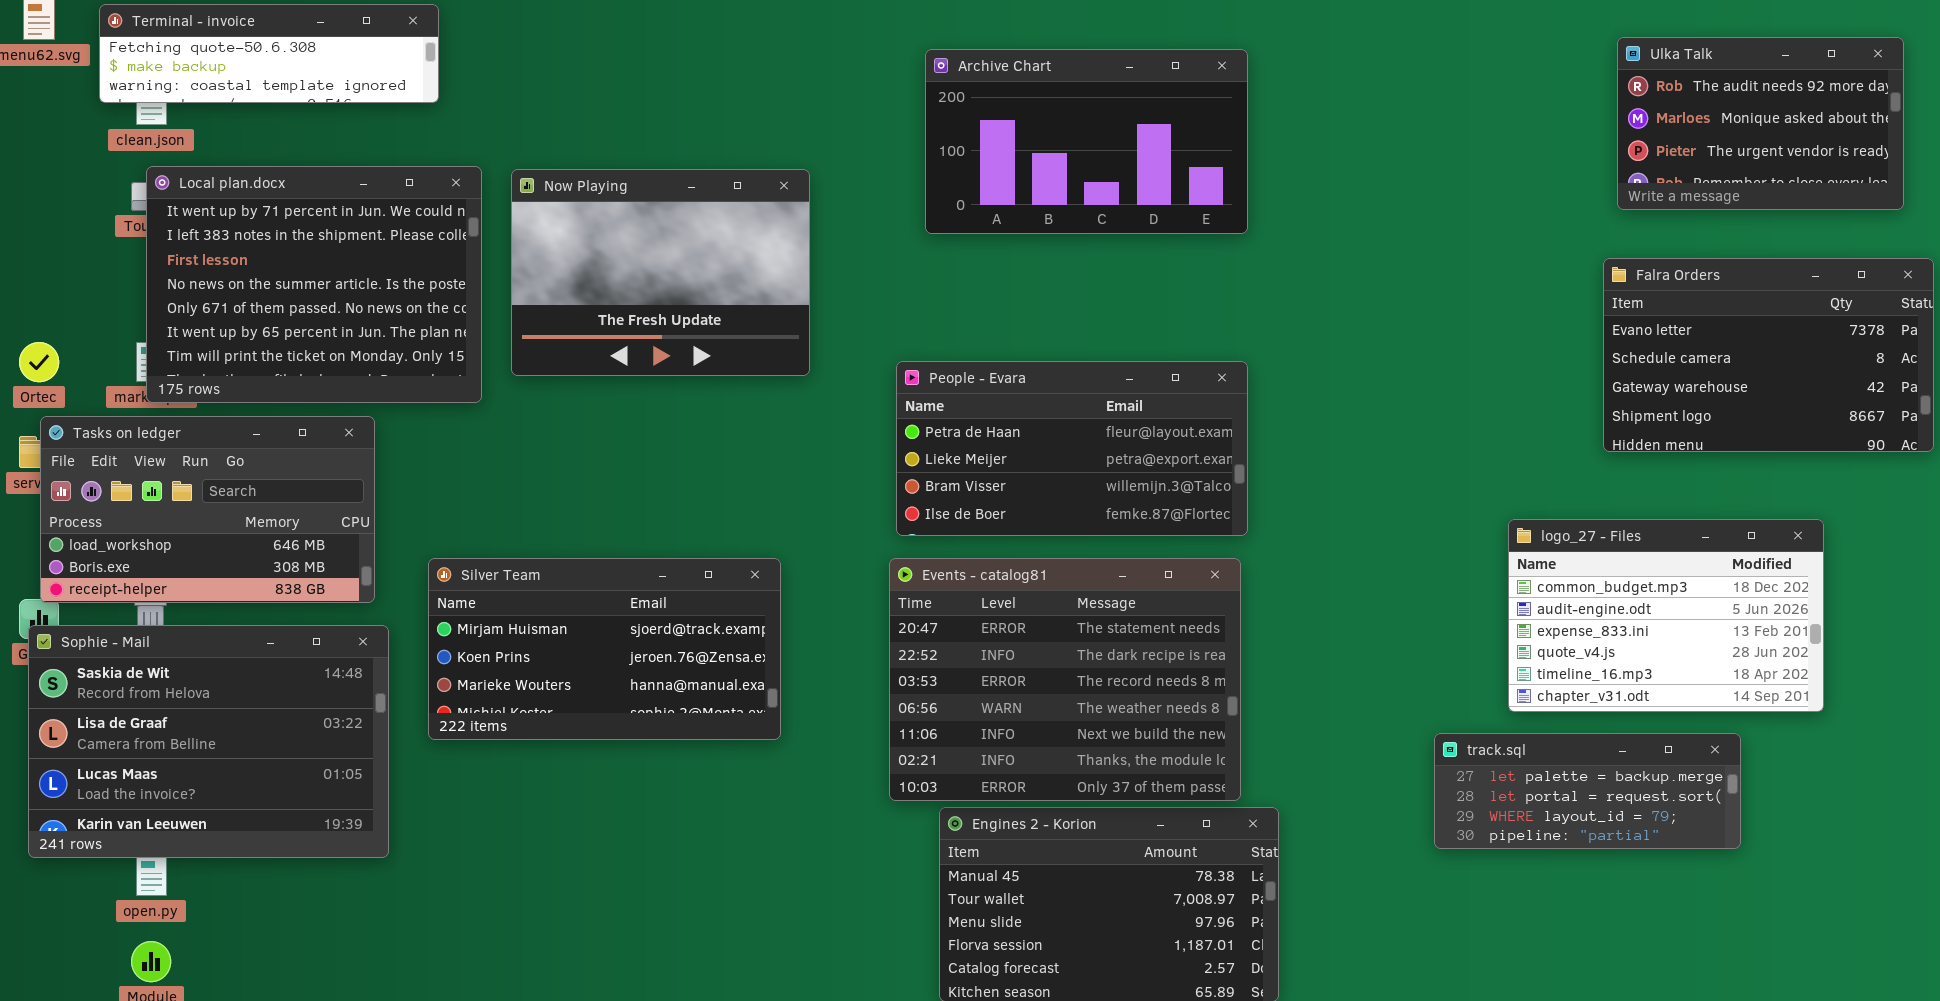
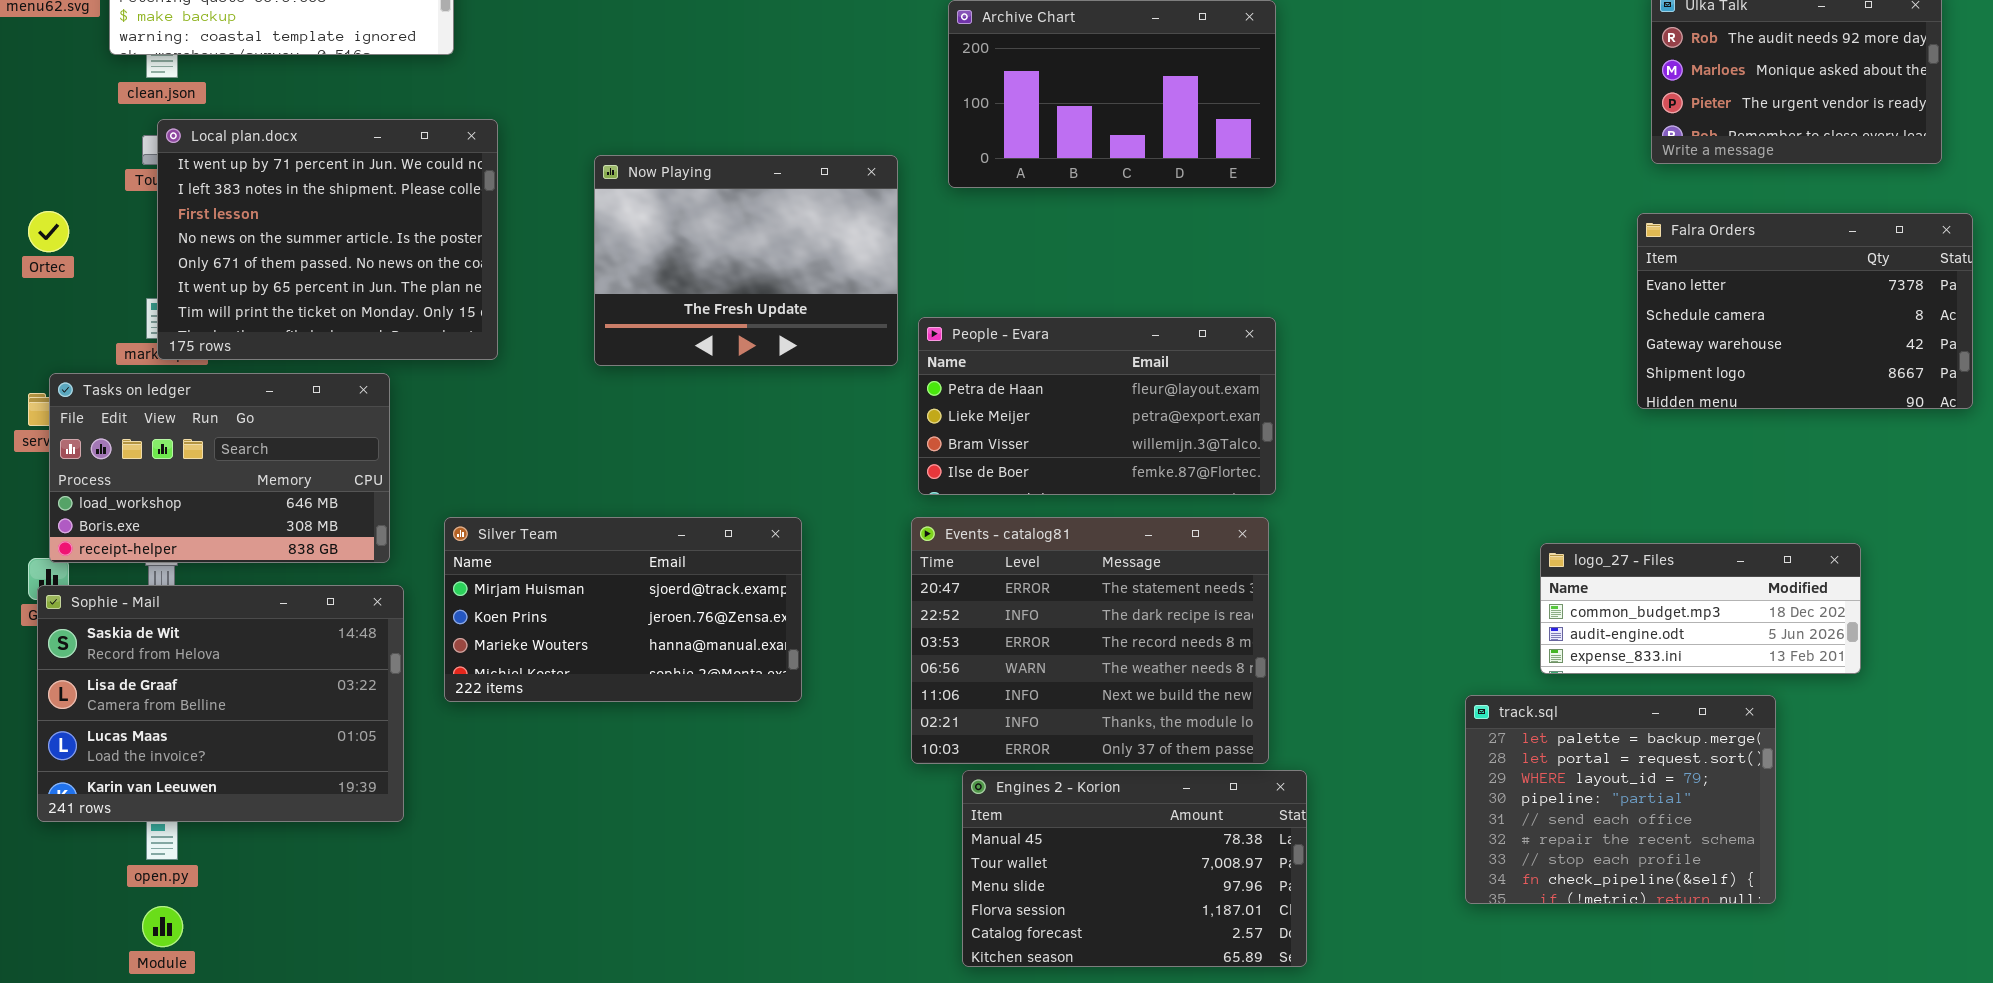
Now Playing: [511,169,810,376] -> [594,155,898,366], moved
Ortec: [19,342,59,382] -> [28,211,69,252], moved
logo_27 - Files: [1508,519,1824,712] -> [1540,543,1861,674], resized
track.sql: [1434,733,1741,849] -> [1465,695,1776,904], resized

